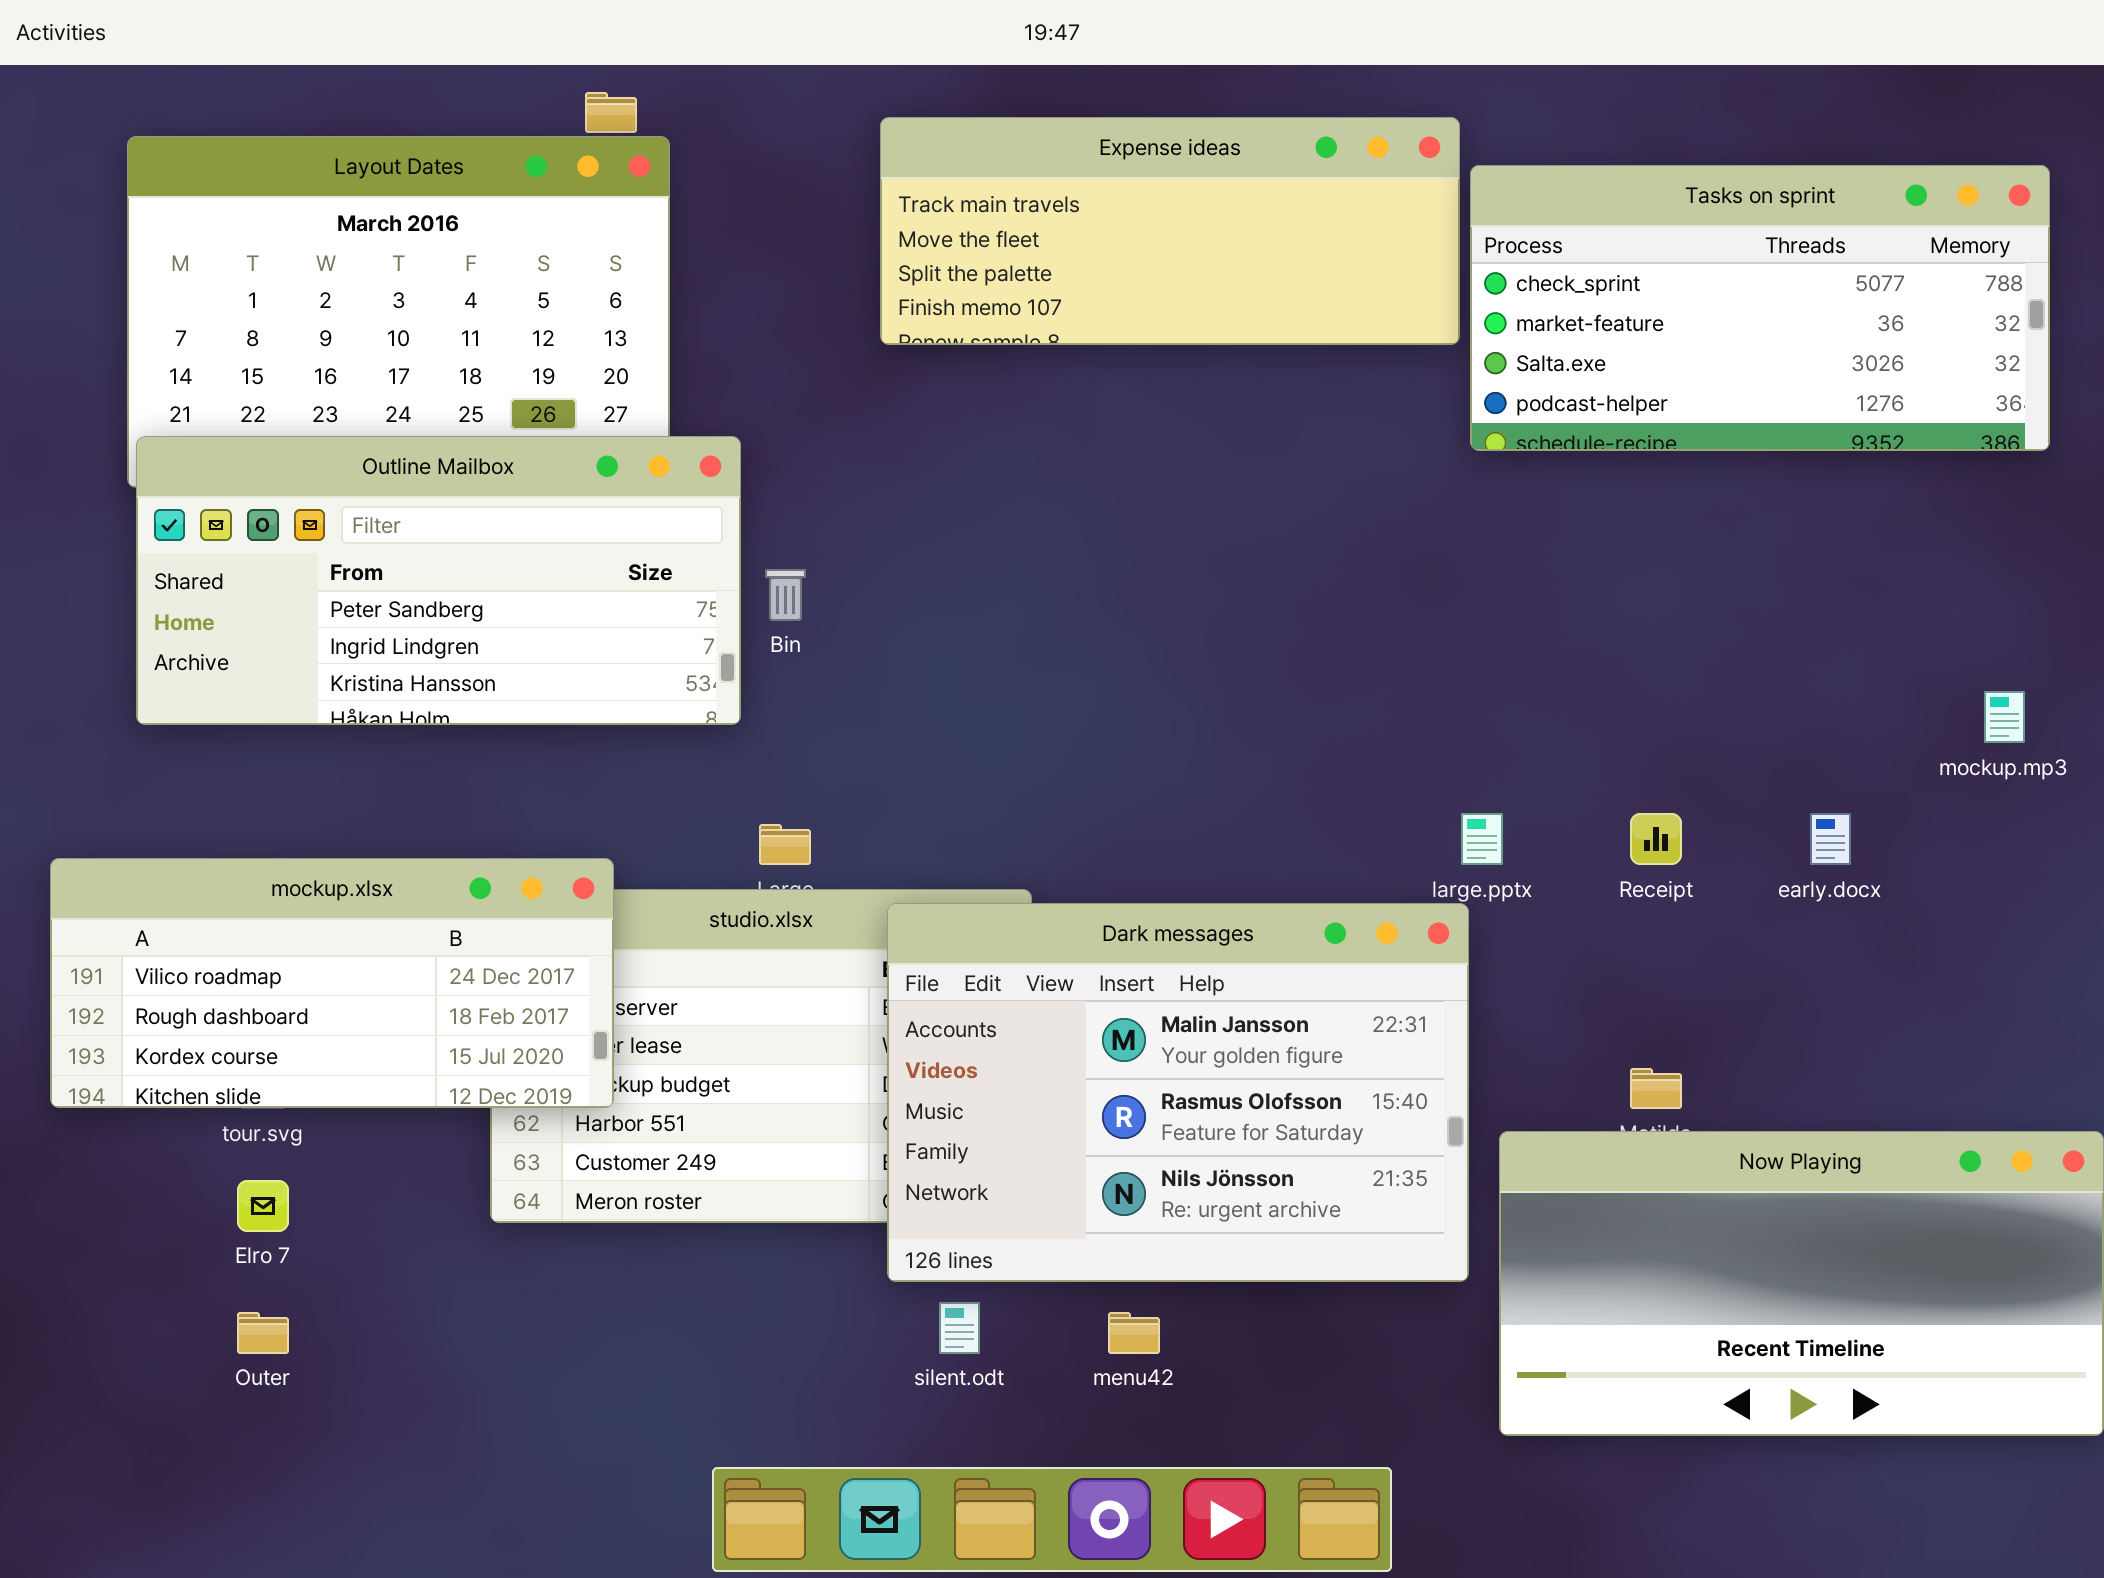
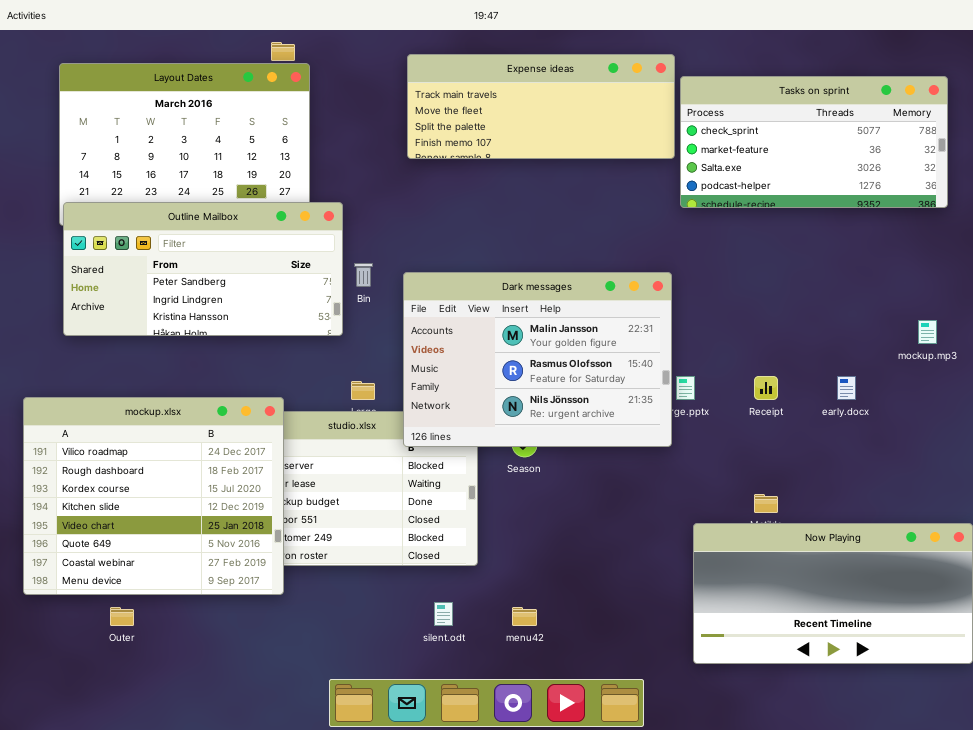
mockup.xlsx: [50,858,614,1108] -> [23,397,284,595], resized
Dark messages: [887,903,1469,1282] -> [403,272,672,447], moved

